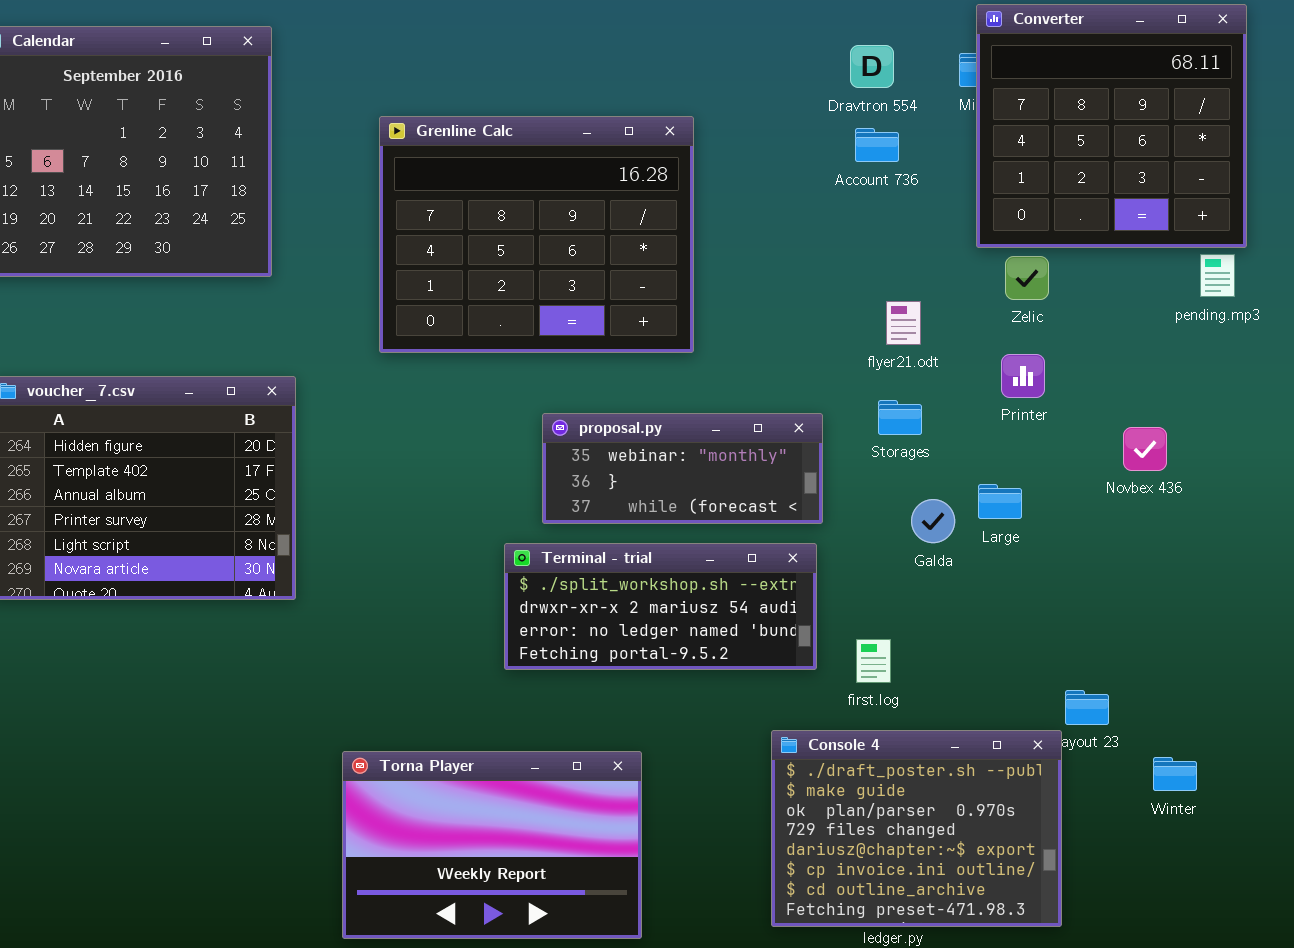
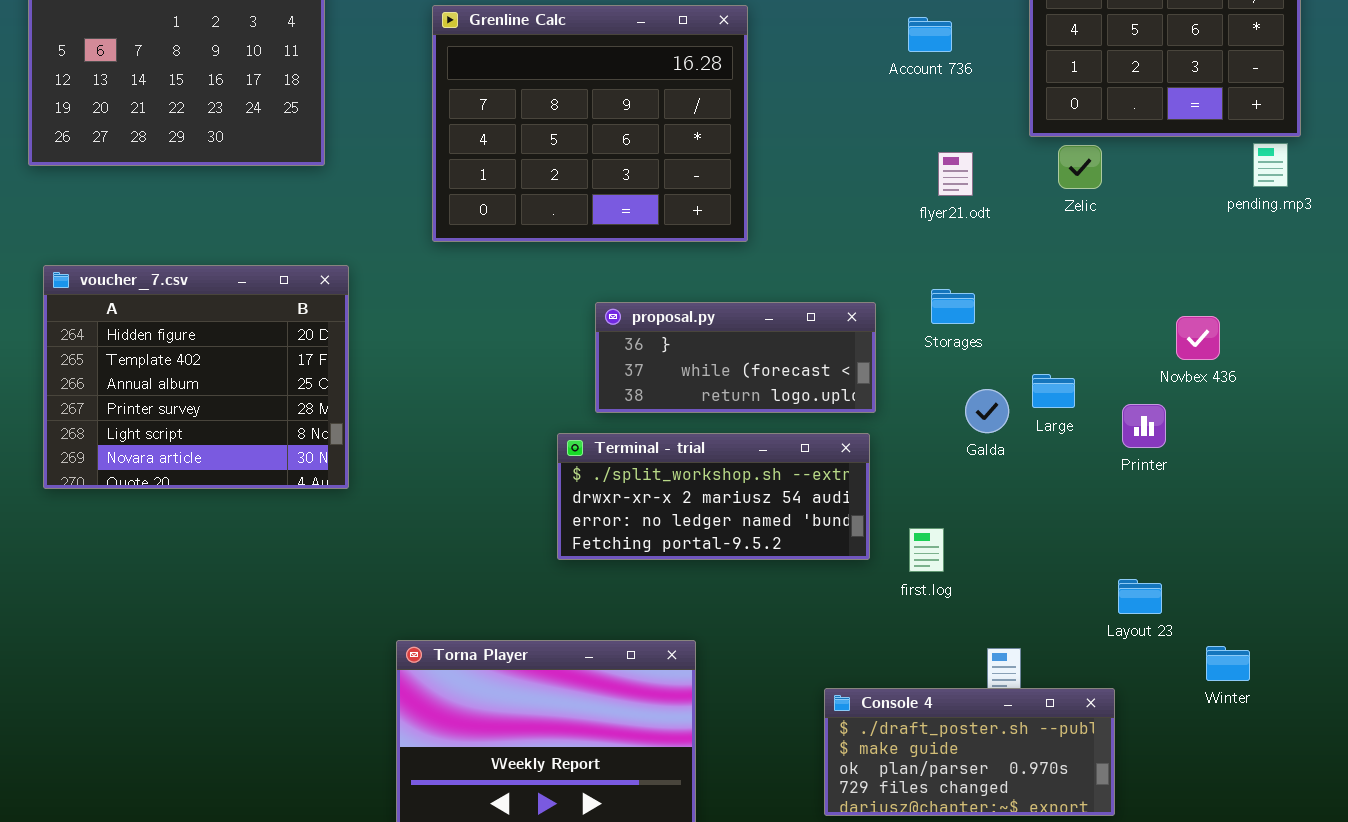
flyer21.odt: [886,301,921,345] -> [938,152,973,196], moved
Printer: [1001,354,1045,398] -> [1122,404,1166,448], moved
proposal.py: [542,413,823,524] -> [595,302,876,413], scrolled down 1 row
Console 4: [771,730,1062,927] -> [824,688,1115,816], resized

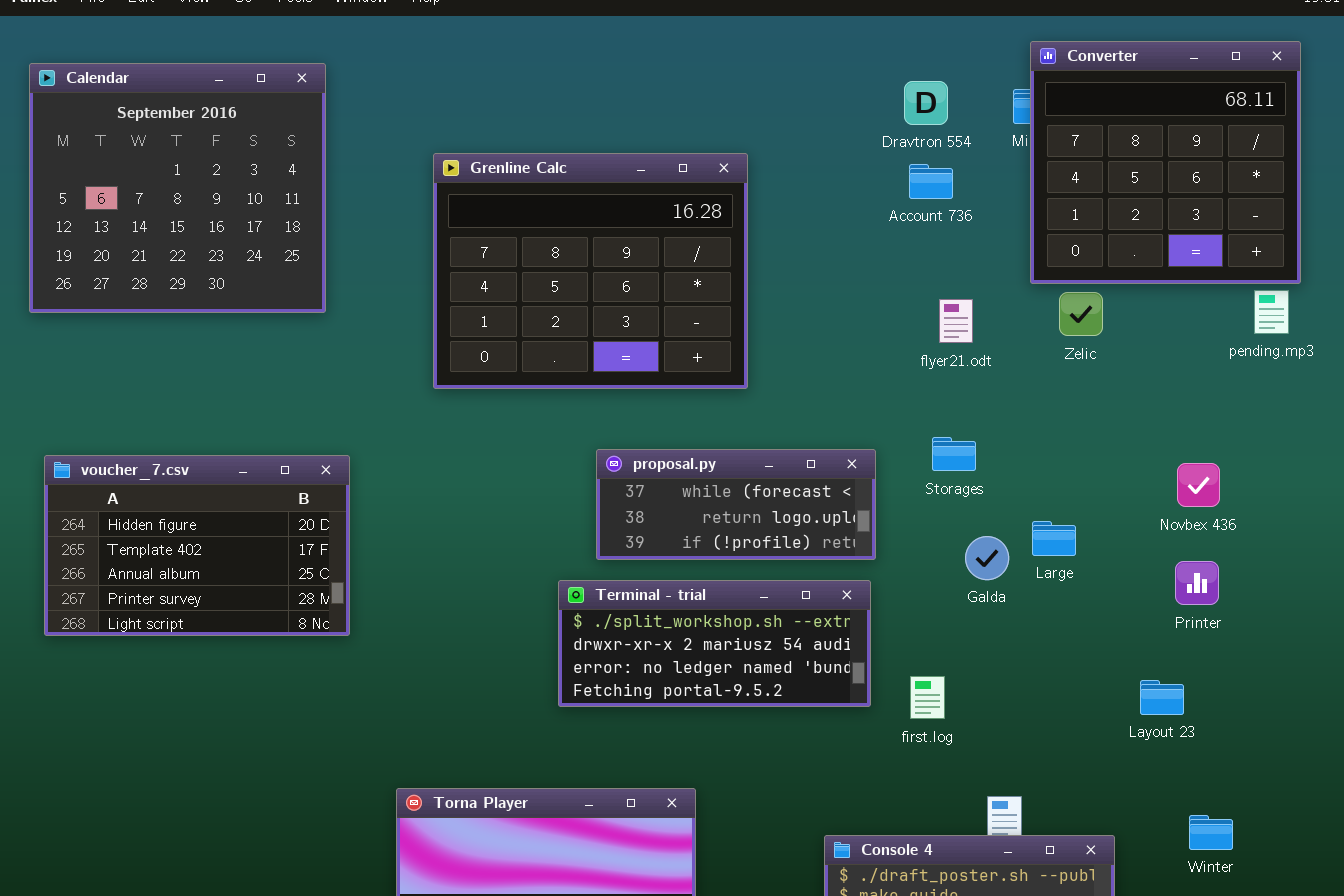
voucher_7.csv: [43,265,349,489] -> [44,455,350,636], resized
proposal.py: [595,302,876,413] -> [596,449,876,560], scrolled down 1 row
Printer: [1122,404,1166,448] -> [1175,561,1219,605], moved
Layout 23: [1118,579,1162,614] -> [1140,680,1184,715], moved
Winter: [1206,646,1250,681] -> [1189,815,1233,850], moved

